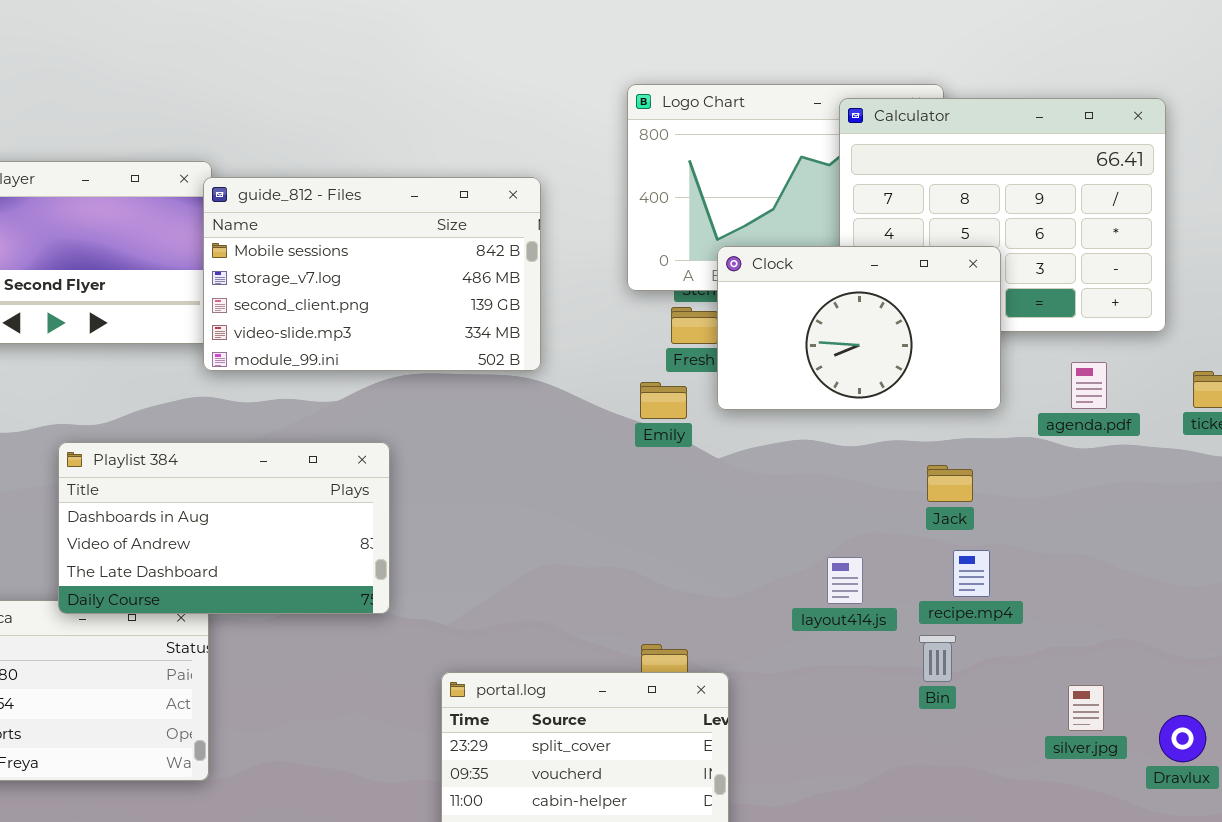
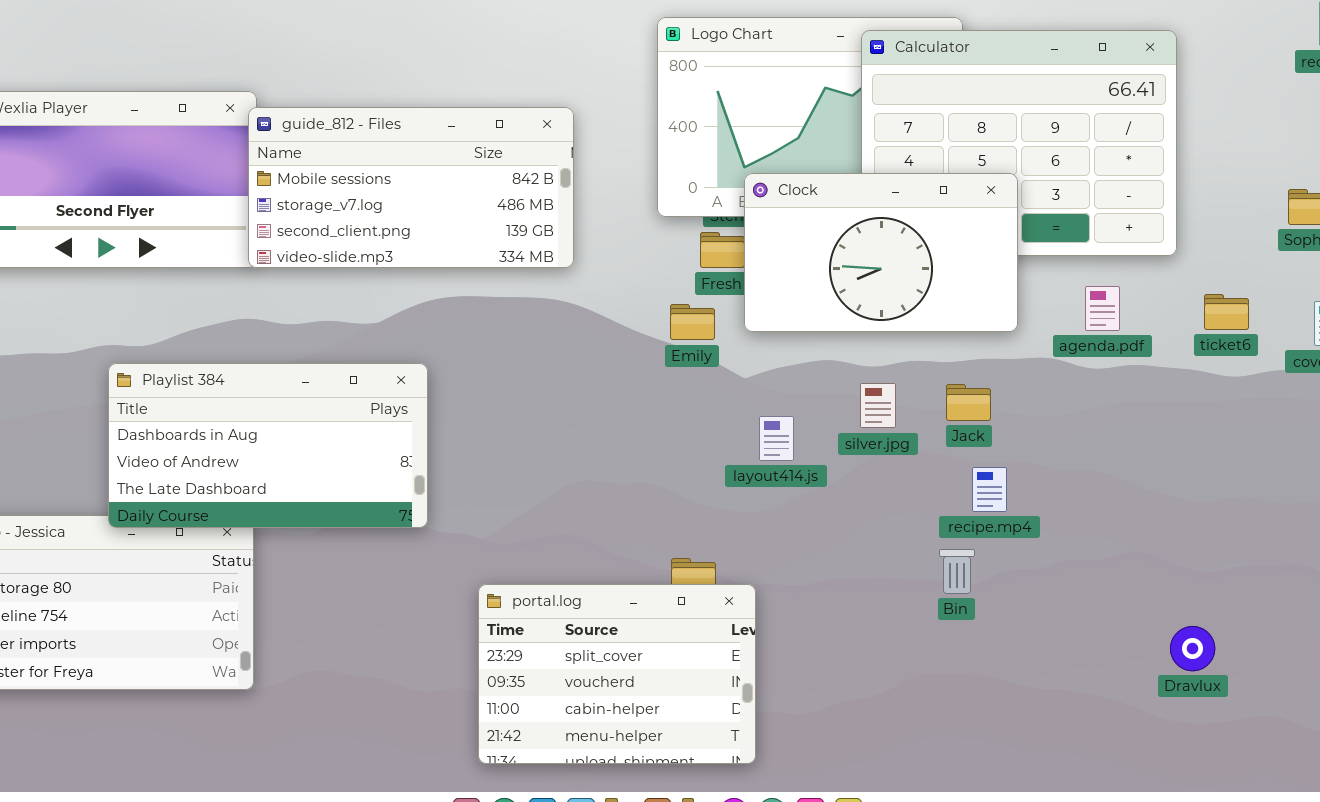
guide_812 - Files: [203,177,541,371] -> [248,107,574,268], resized
layout414.js: [827,557,863,604] -> [759,416,794,461], moved
silver.jpg: [1068,685,1104,731] -> [860,383,896,428], moved

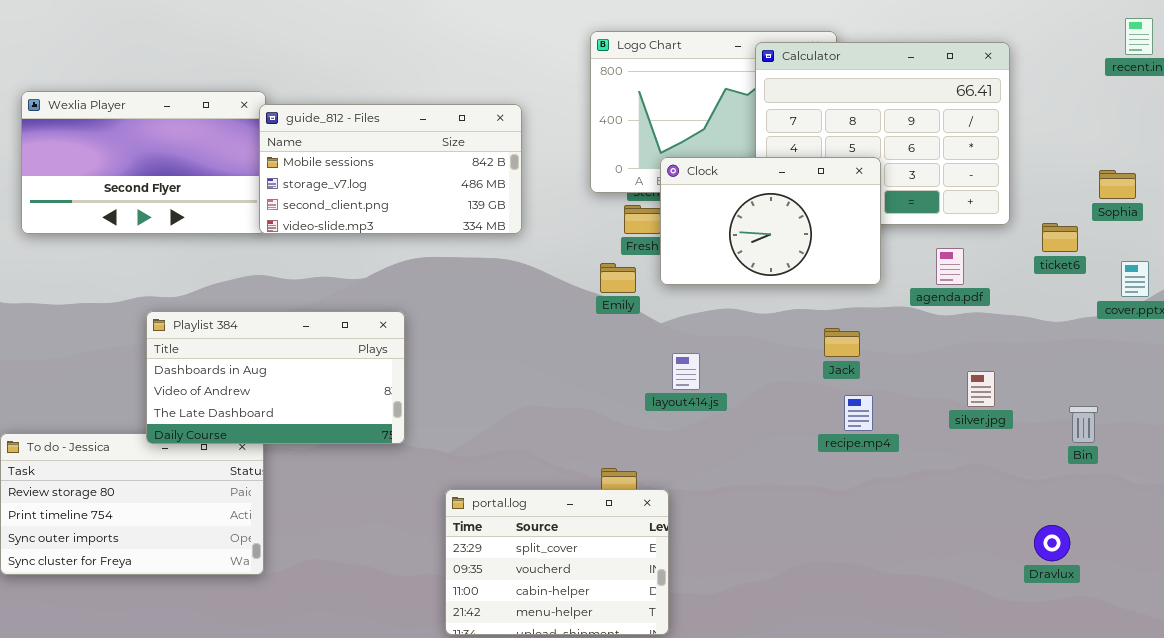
ticket6: [1204,294,1249,330] -> [1042,223,1078,252], moved
silver.jpg: [860,383,896,428] -> [967,371,995,407], moved
Bin: [939,549,975,594] -> [1069,406,1098,443], moved
Dravlux: [1170,626,1215,671] -> [1034,525,1070,561], moved

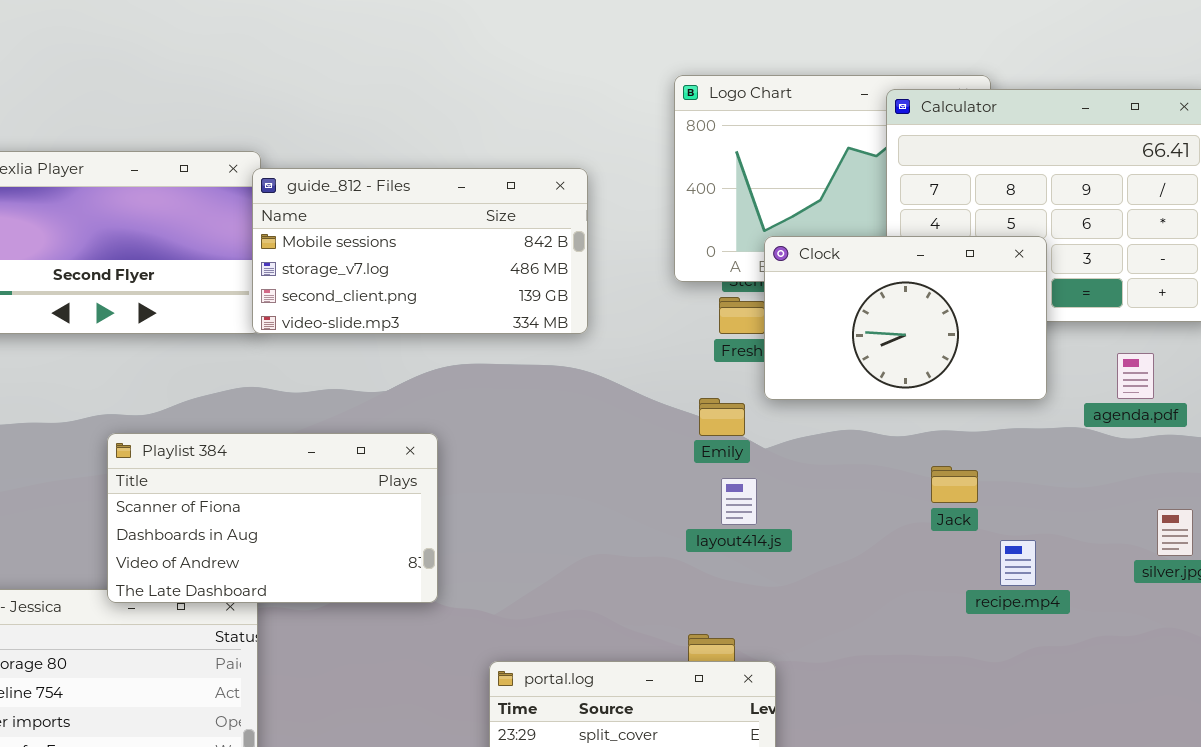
Emily: [600,263,636,293] -> [699,398,745,436], moved
Playlist 384: [146,311,405,444] -> [107,433,438,603], scrolled up 1 row
Jack: [824,328,860,357] -> [931,466,978,503], moved
layout414.js: [672,353,700,390] -> [721,478,757,525], moved

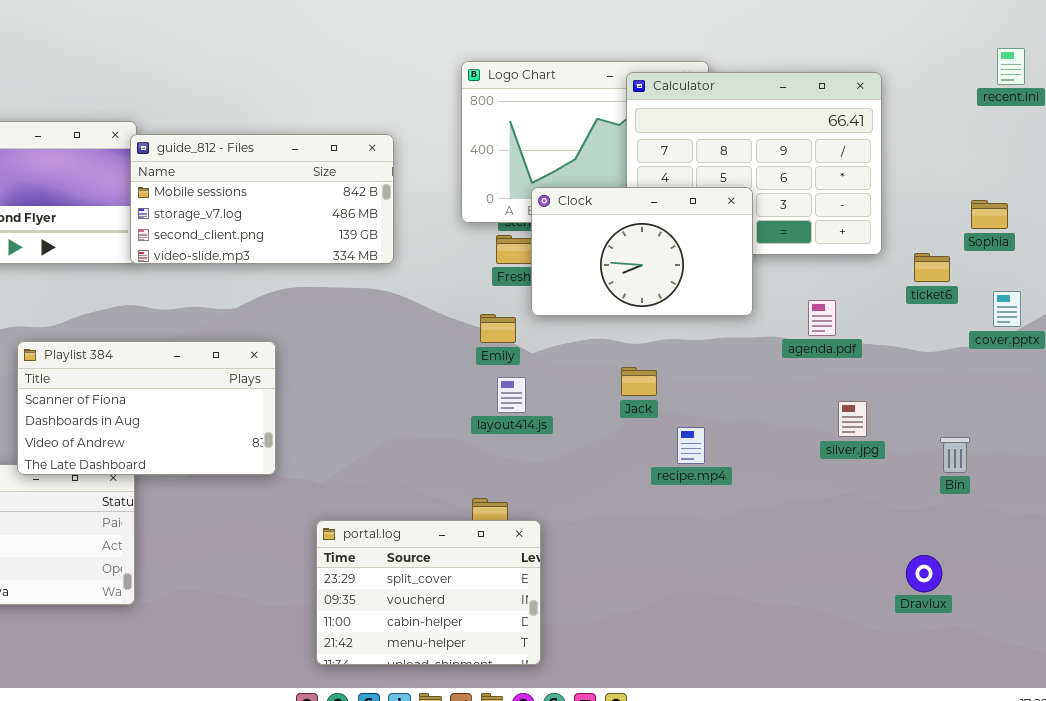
agenda.pdf: [1117,353,1154,399] -> [808,300,836,336], moved
Jack: [931,466,978,503] -> [621,367,657,396], moved
recipe.mp4: [1000,540,1036,586] -> [677,427,705,464], moved

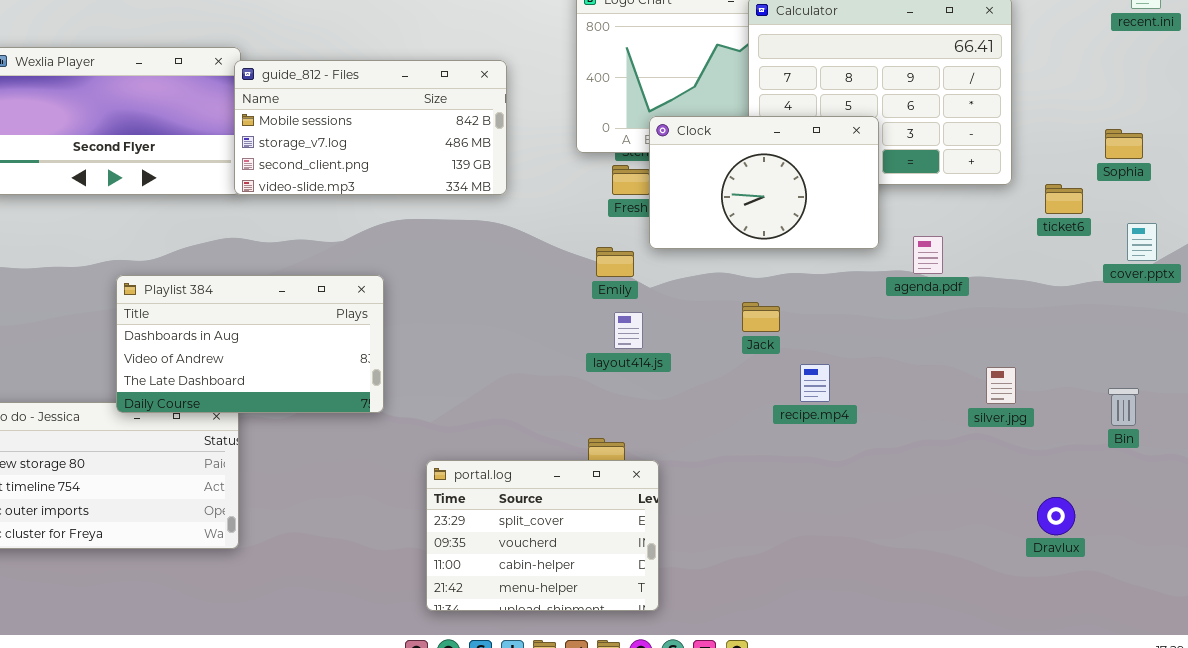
agenda.pdf: [808,300,836,336] -> [913,236,943,274], moved
Playlist 384: [17,341,276,475] -> [116,275,384,413], scrolled down 1 row
silver.jpg: [838,401,867,437] -> [986,367,1016,404], moved
Bin: [940,437,970,473] -> [1108,388,1139,426], moved

